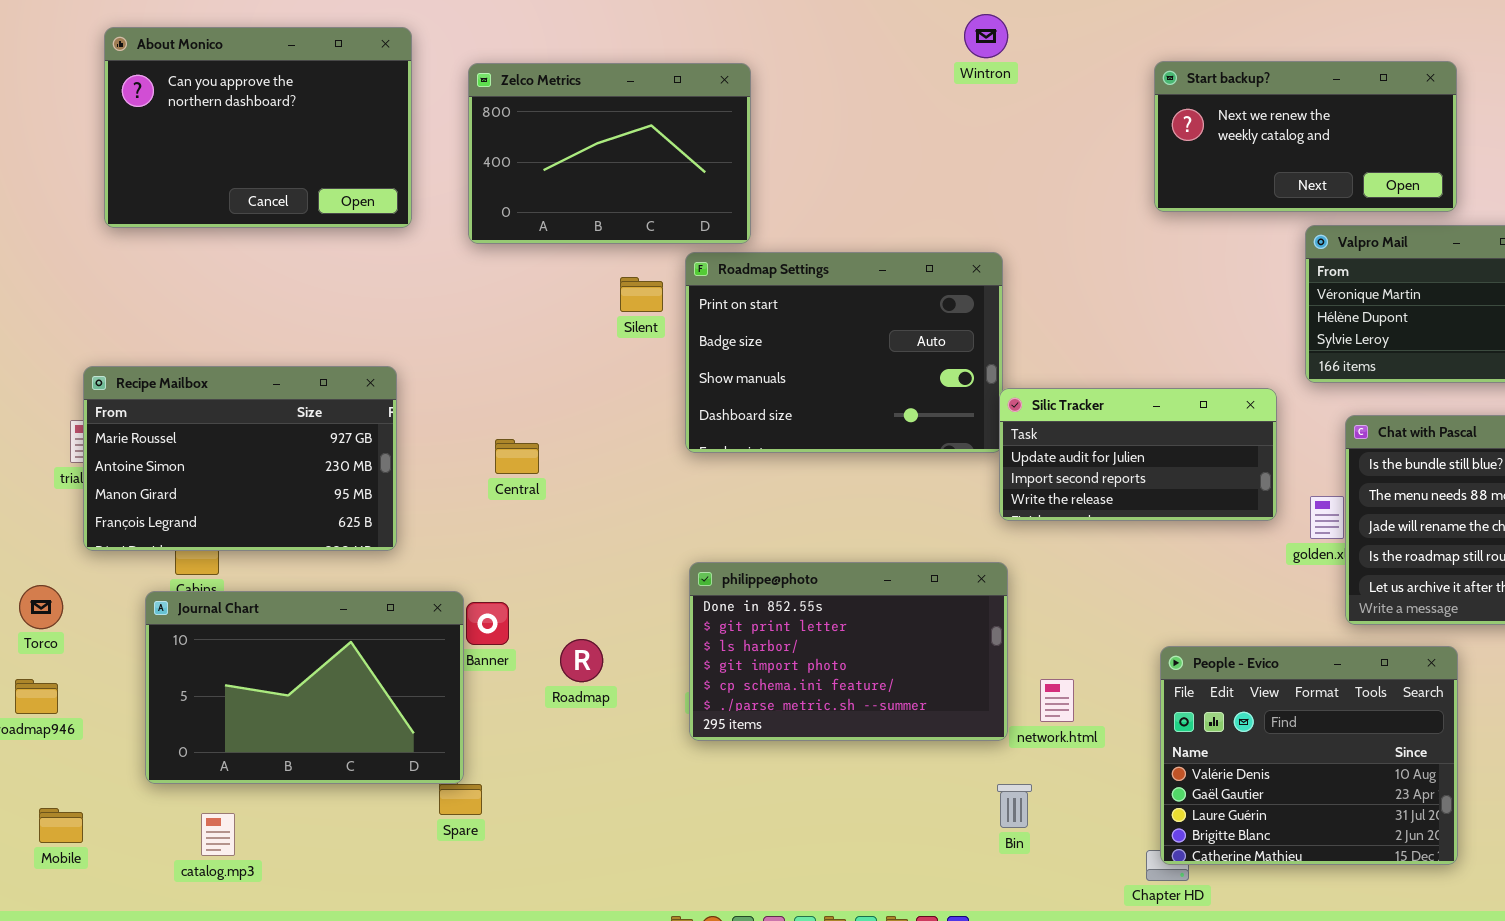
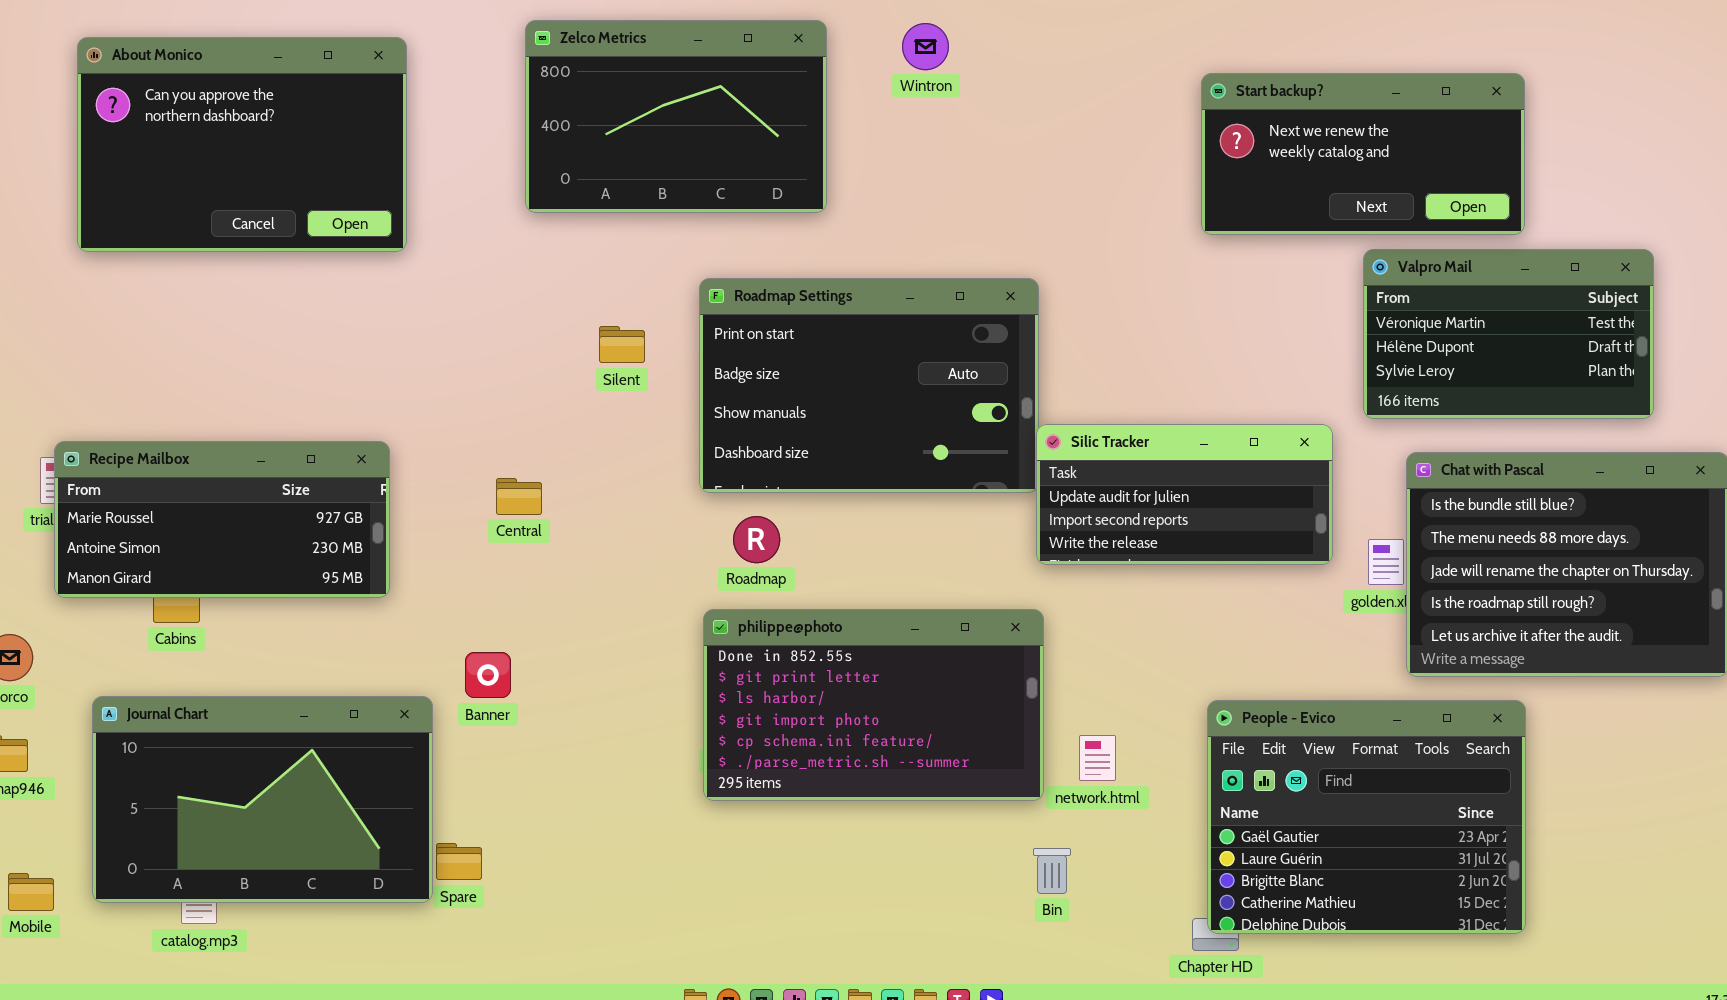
Wintron: [964,14,1008,58] -> [902,23,949,70], moved
Zelco Metrics: [468,63,751,244] -> [525,20,827,213], moved
Silent: [620,277,663,312] -> [599,326,645,363], moved
Recipe Mailbox: [83,366,397,551] -> [54,441,390,598], resized
Journal Chart: [145,591,464,784] -> [92,696,433,903], moved
Roadmap: [560,639,603,682] -> [733,516,780,563], moved
People - Evico: [1160,646,1458,865] -> [1207,700,1526,934], scrolled down 1 row

